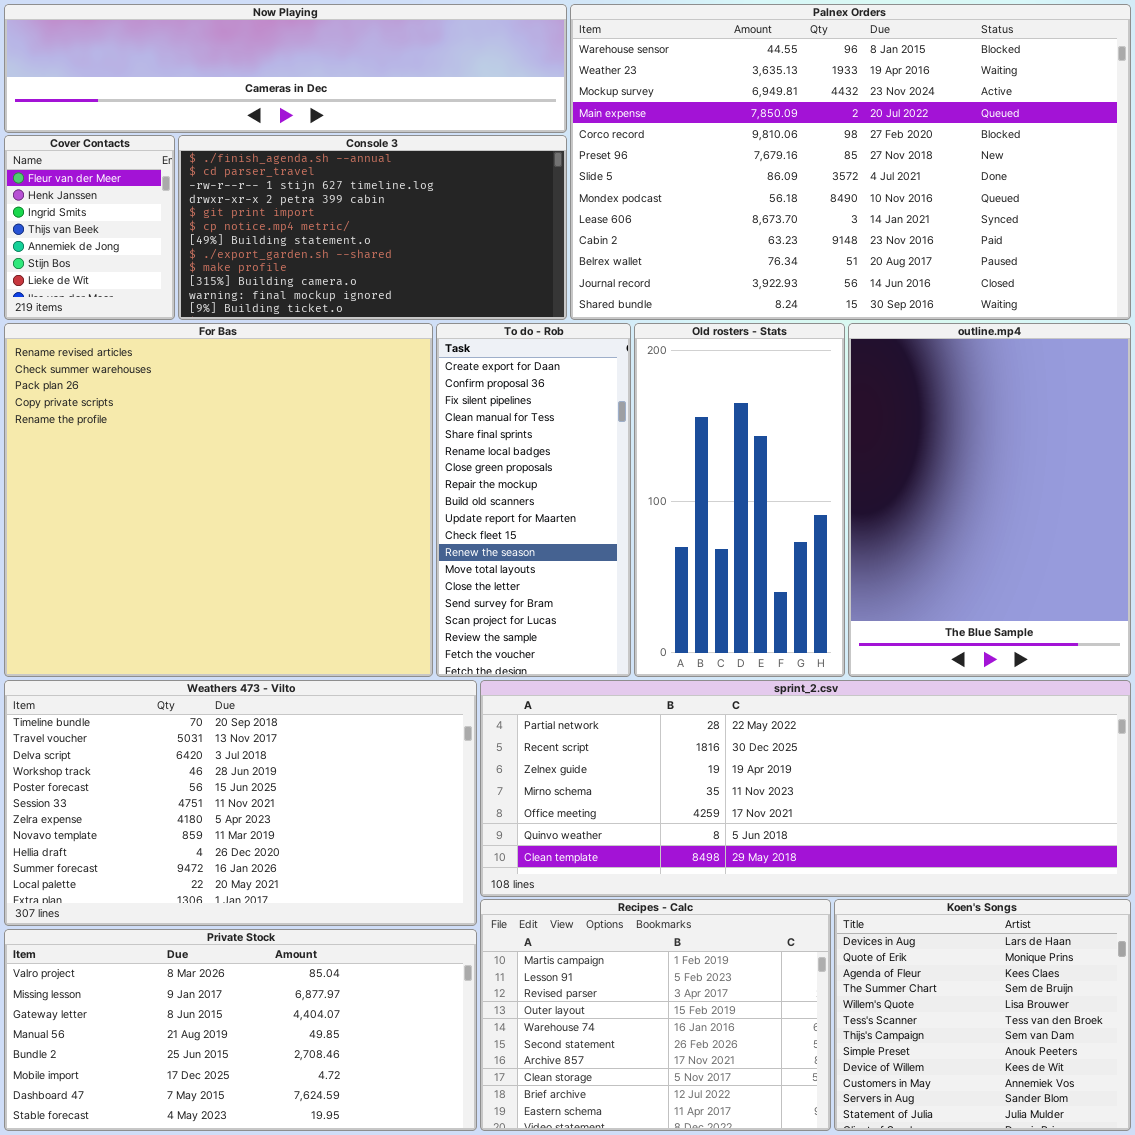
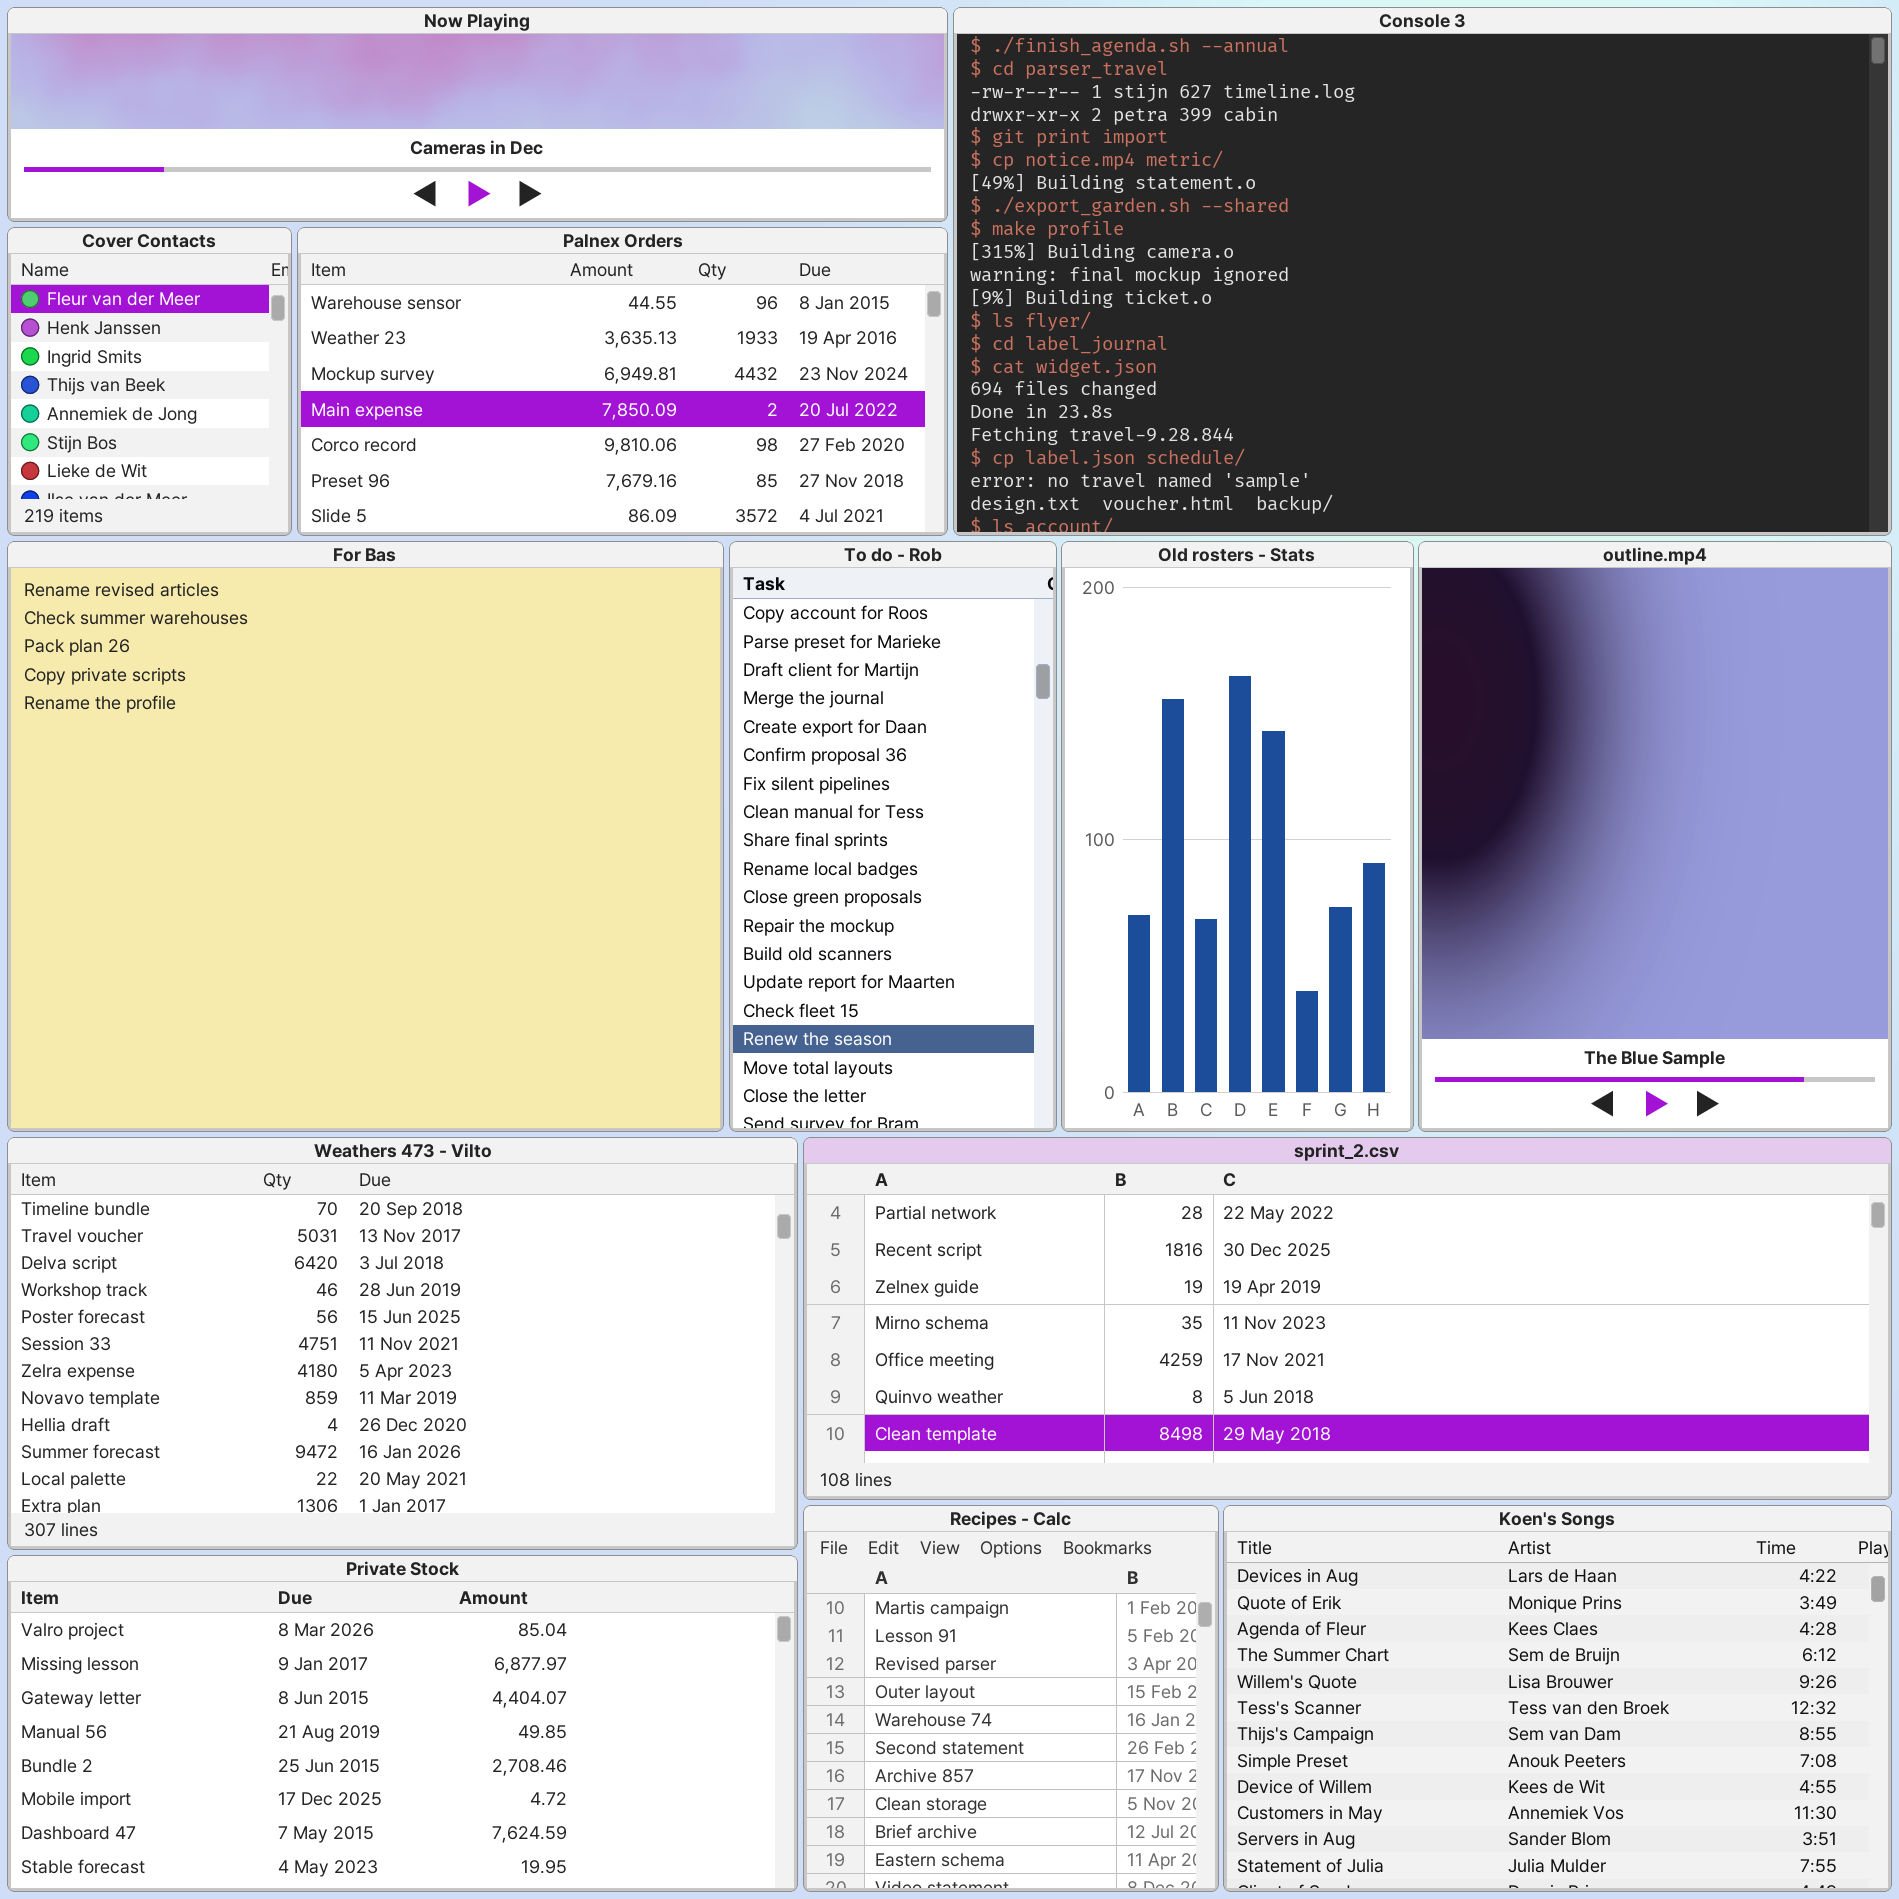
Palnex Orders: [570,4,1131,320] -> [297,227,948,536], moved, resized
Console 3: [178,135,567,320] -> [953,7,1892,536], moved, resized
To do - Rob: [436,323,631,677] -> [729,541,1057,1132], scrolled up 4 rows
Recipes - Calc: [480,899,831,1131] -> [803,1505,1219,1892], resized
Koen's Songs: [834,899,1131,1131] -> [1223,1505,1892,1892], resized

